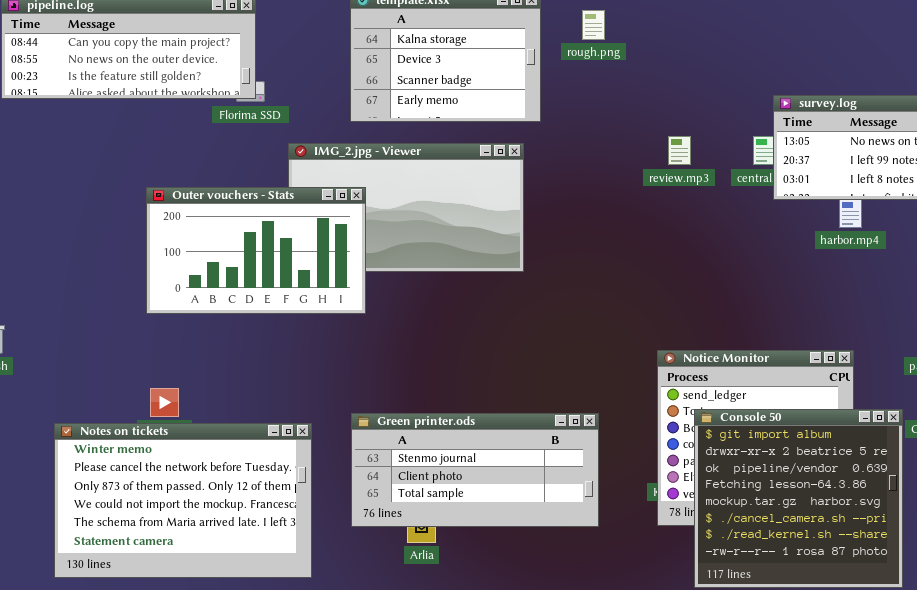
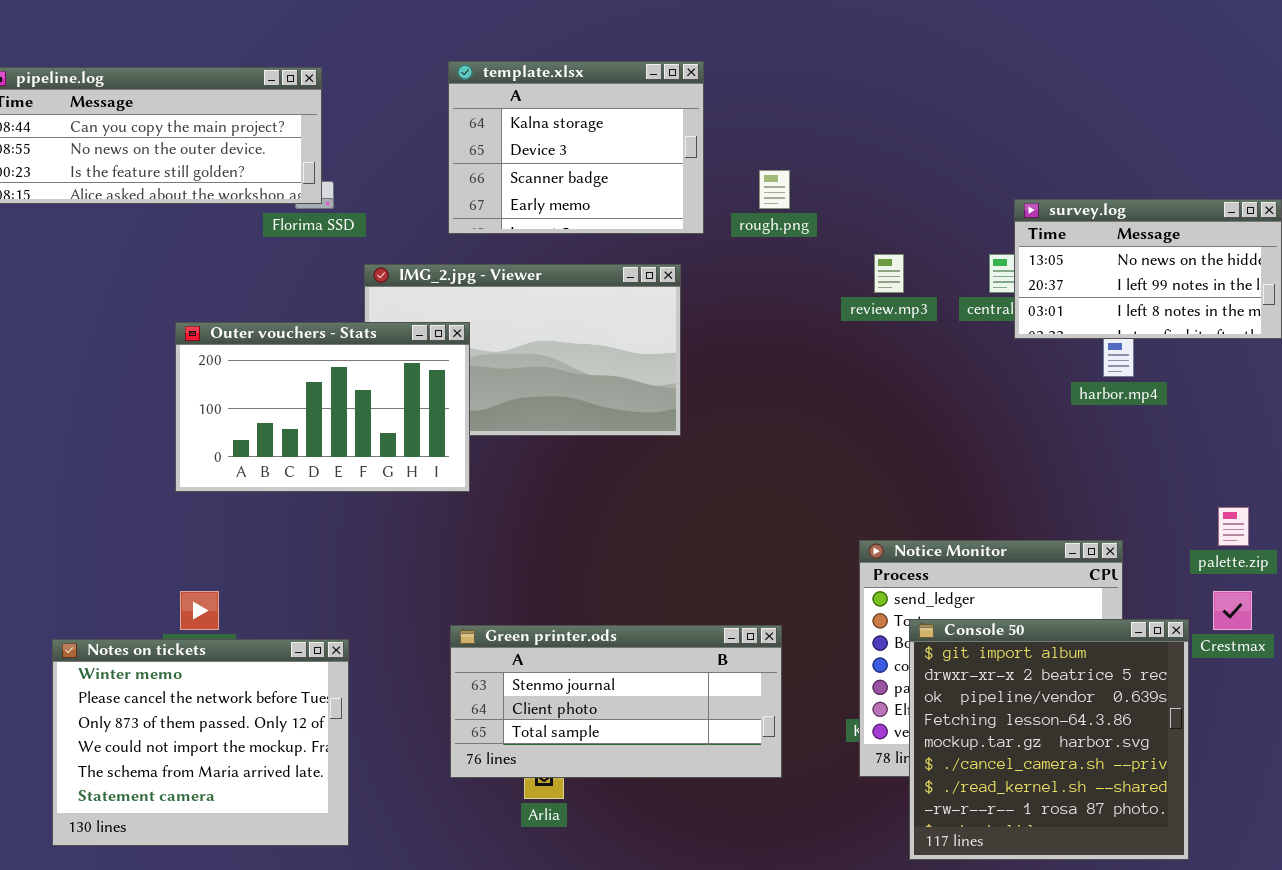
rough.png: [582,10,605,40] -> [759,170,790,209], moved
Notes on tickets: [54,423,312,578] -> [52,639,349,846], resized

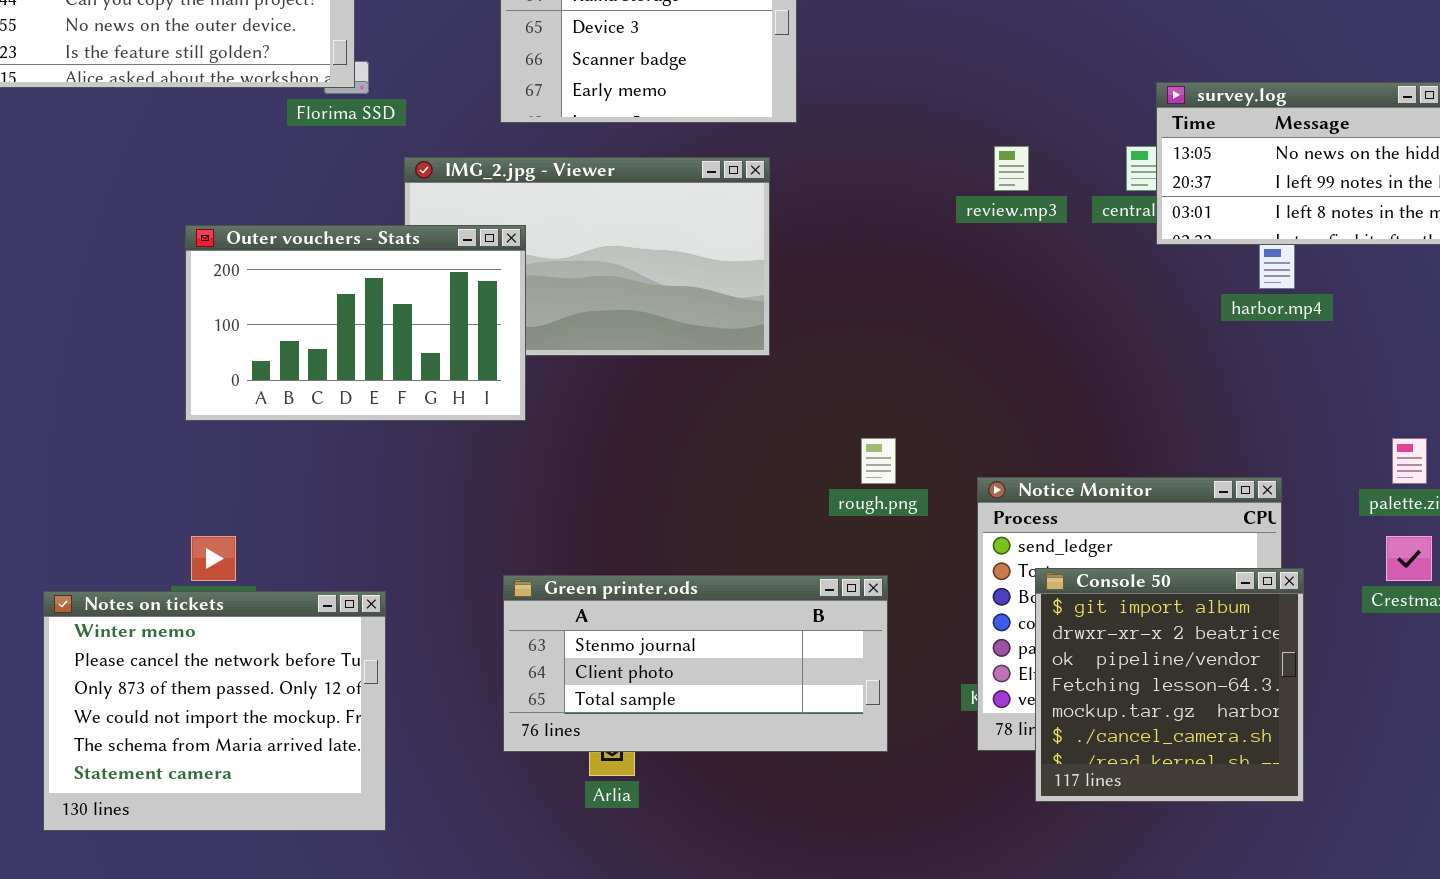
rough.png: [759,170,790,209] -> [861,438,896,484], moved
Console 50: [909,619,1189,860] -> [1035,568,1304,802], resized

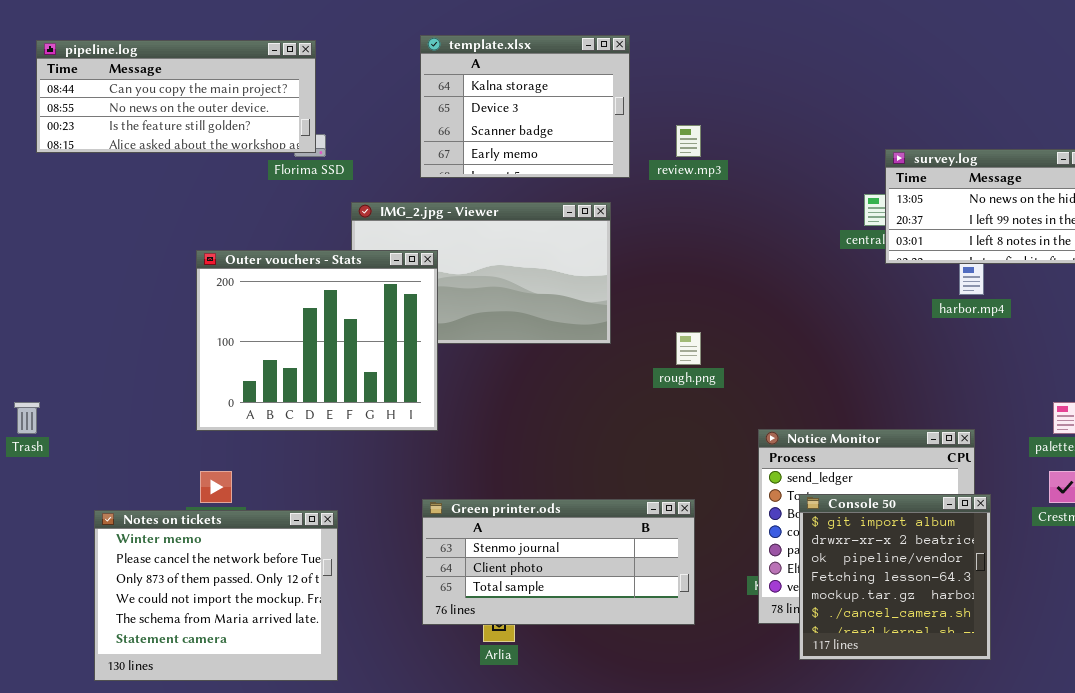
review.mp3: [994,146,1029,191] -> [676,125,701,157], moved
Outer vouchers - Stats: [185,225,526,421] -> [196,250,438,431], resized
rough.png: [861,438,896,484] -> [676,332,701,365], moved

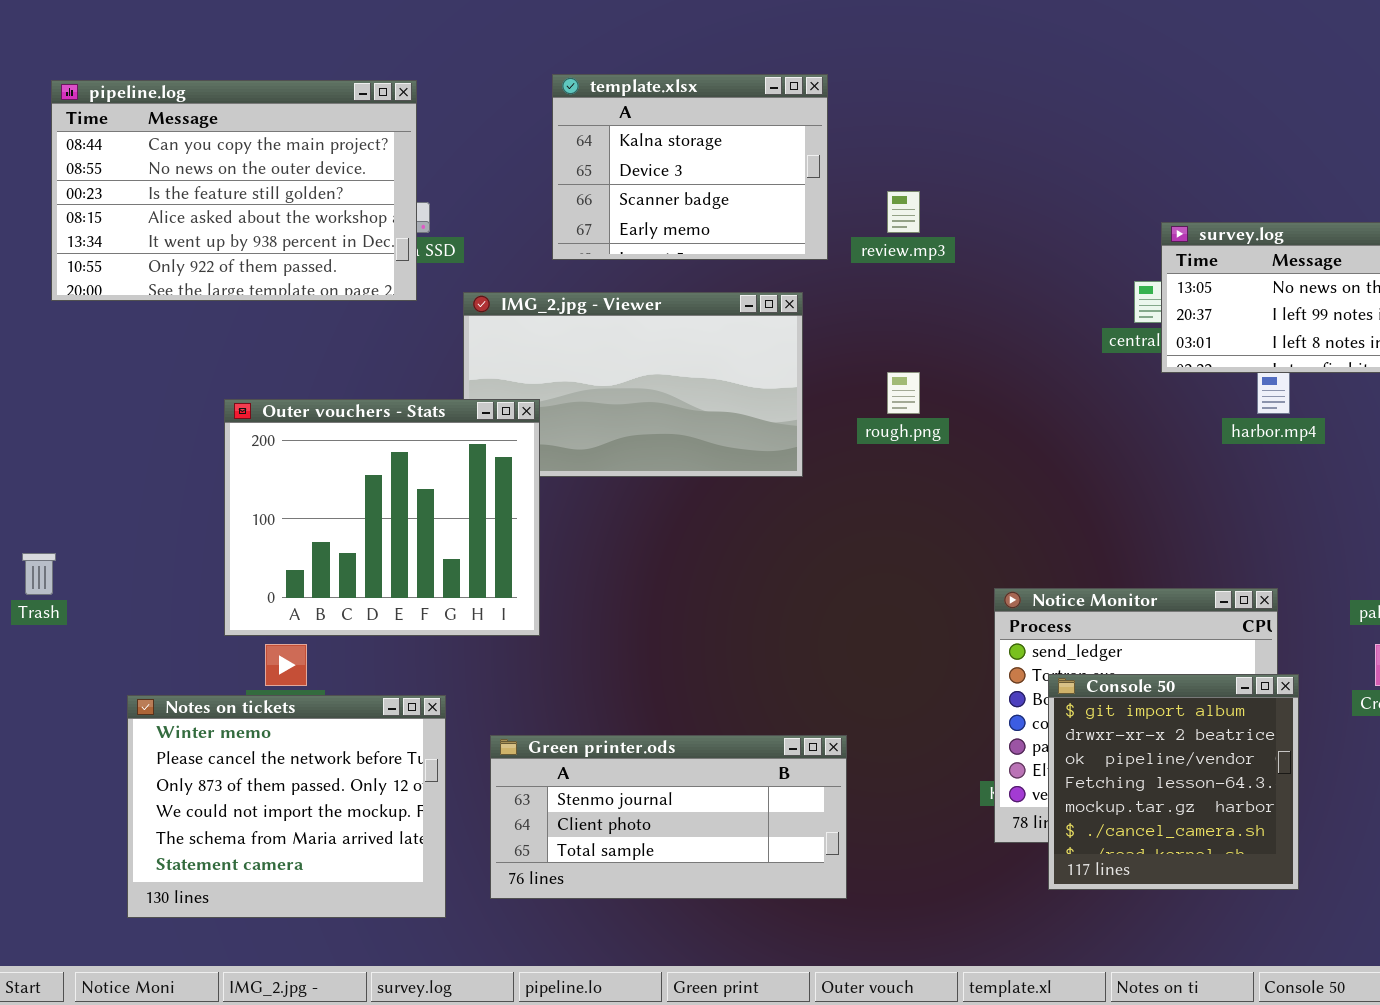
pipeline.log: [36,40,316,153] -> [51,80,417,301], resized
Outer vouchers - Stats: [196,250,438,431] -> [224,399,540,636], moved
rough.png: [676,332,701,365] -> [887,372,920,414], moved
Green printer.ods: [422,499,695,625] -> [490,735,847,899], moved

